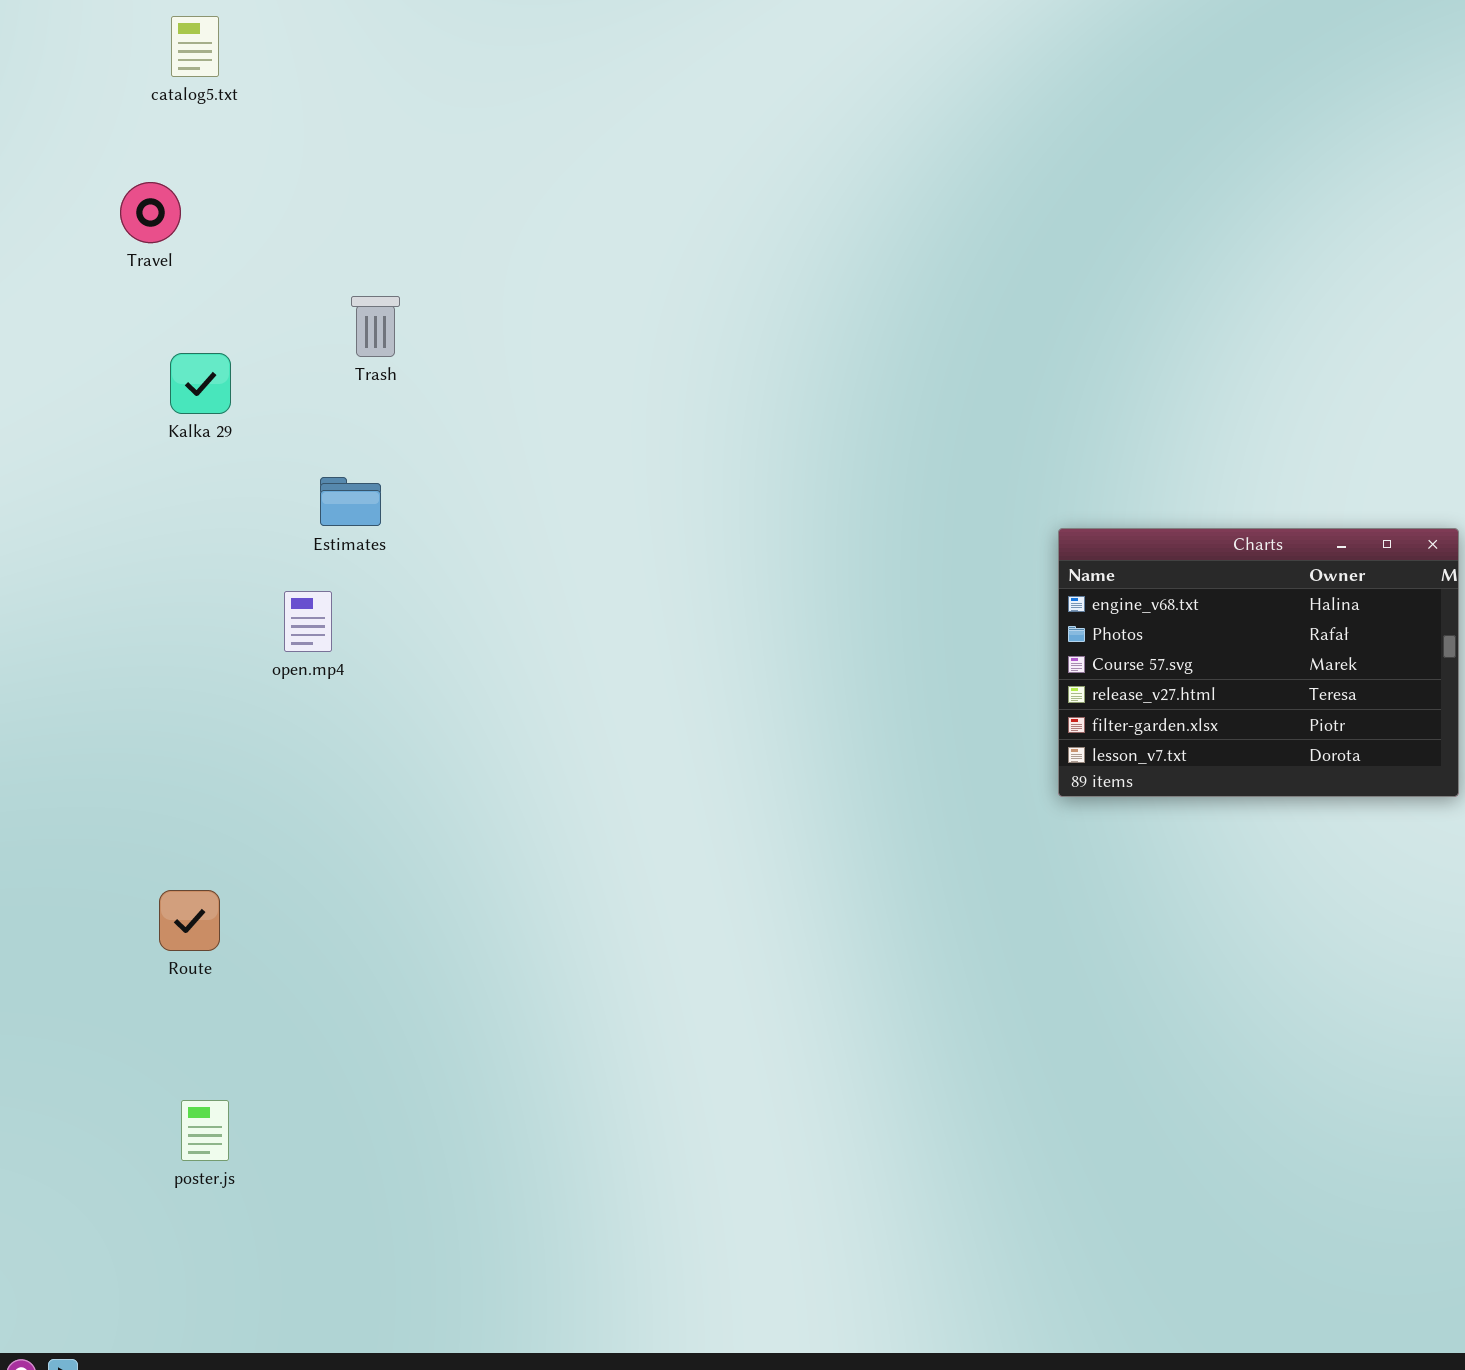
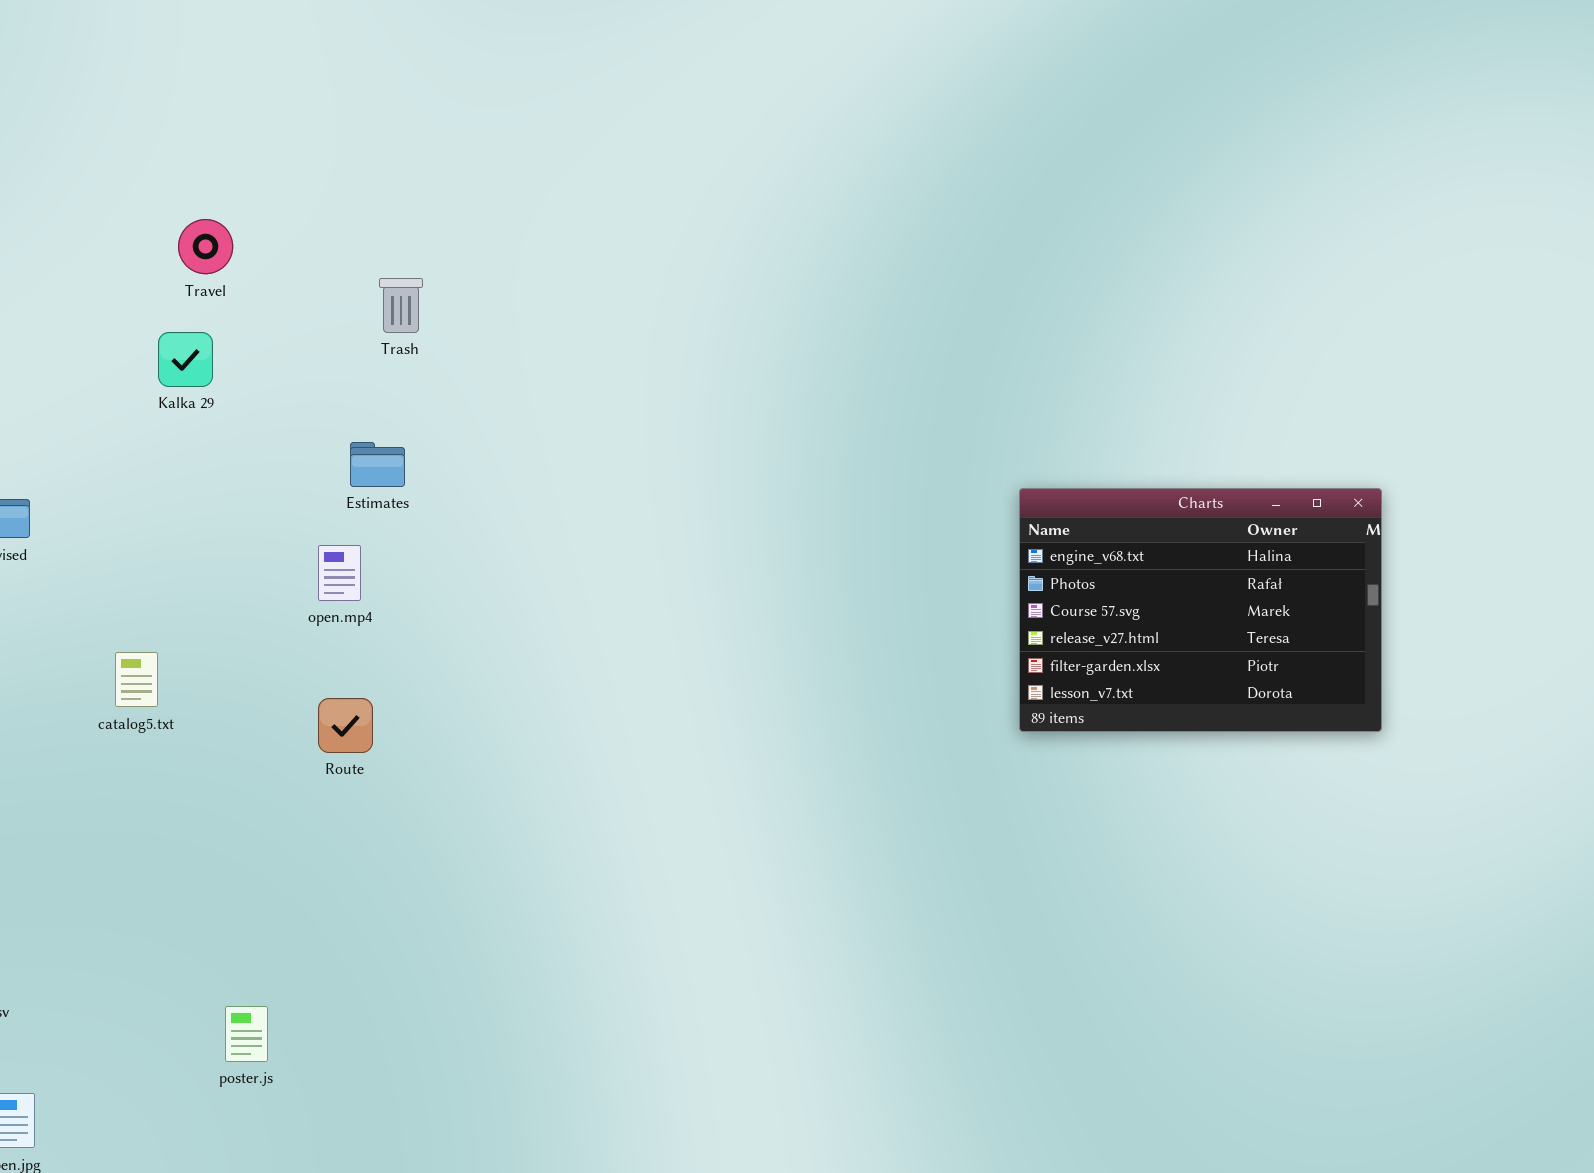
catalog5.txt: [171,16,219,77] -> [115,652,158,707], moved
Travel: [120,182,181,243] -> [178,219,233,274], moved
Kalka 29: [170,353,231,414] -> [158,332,213,387], moved
Route: [159,890,220,951] -> [318,698,373,753], moved

